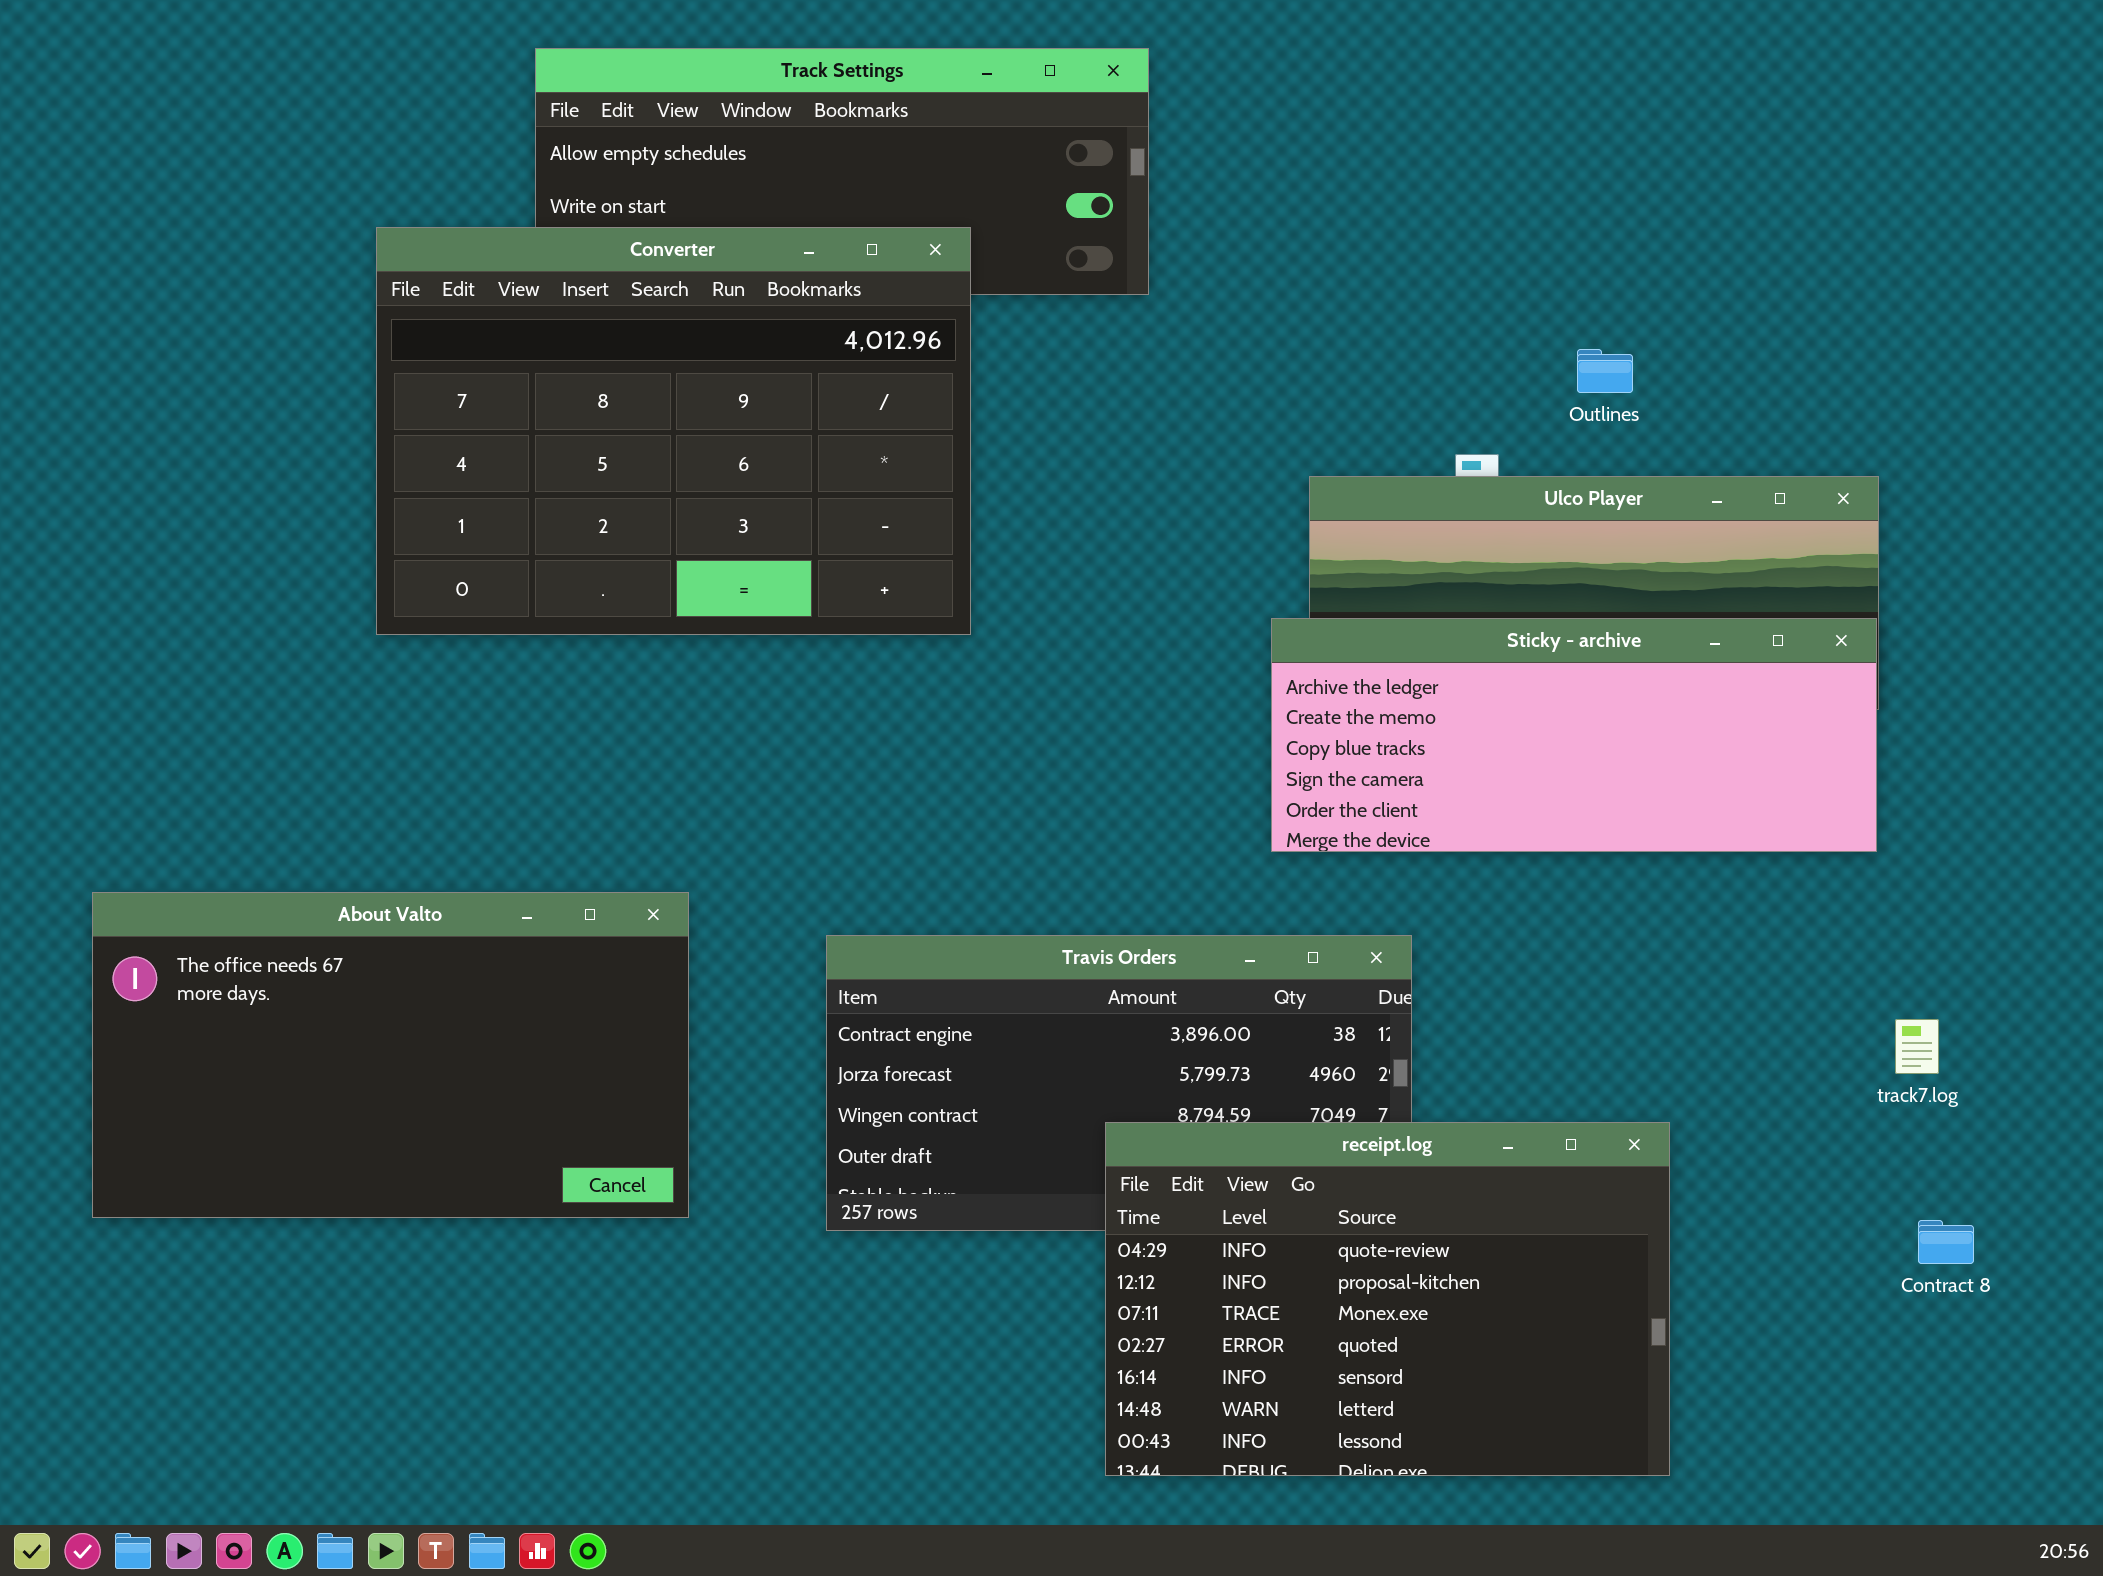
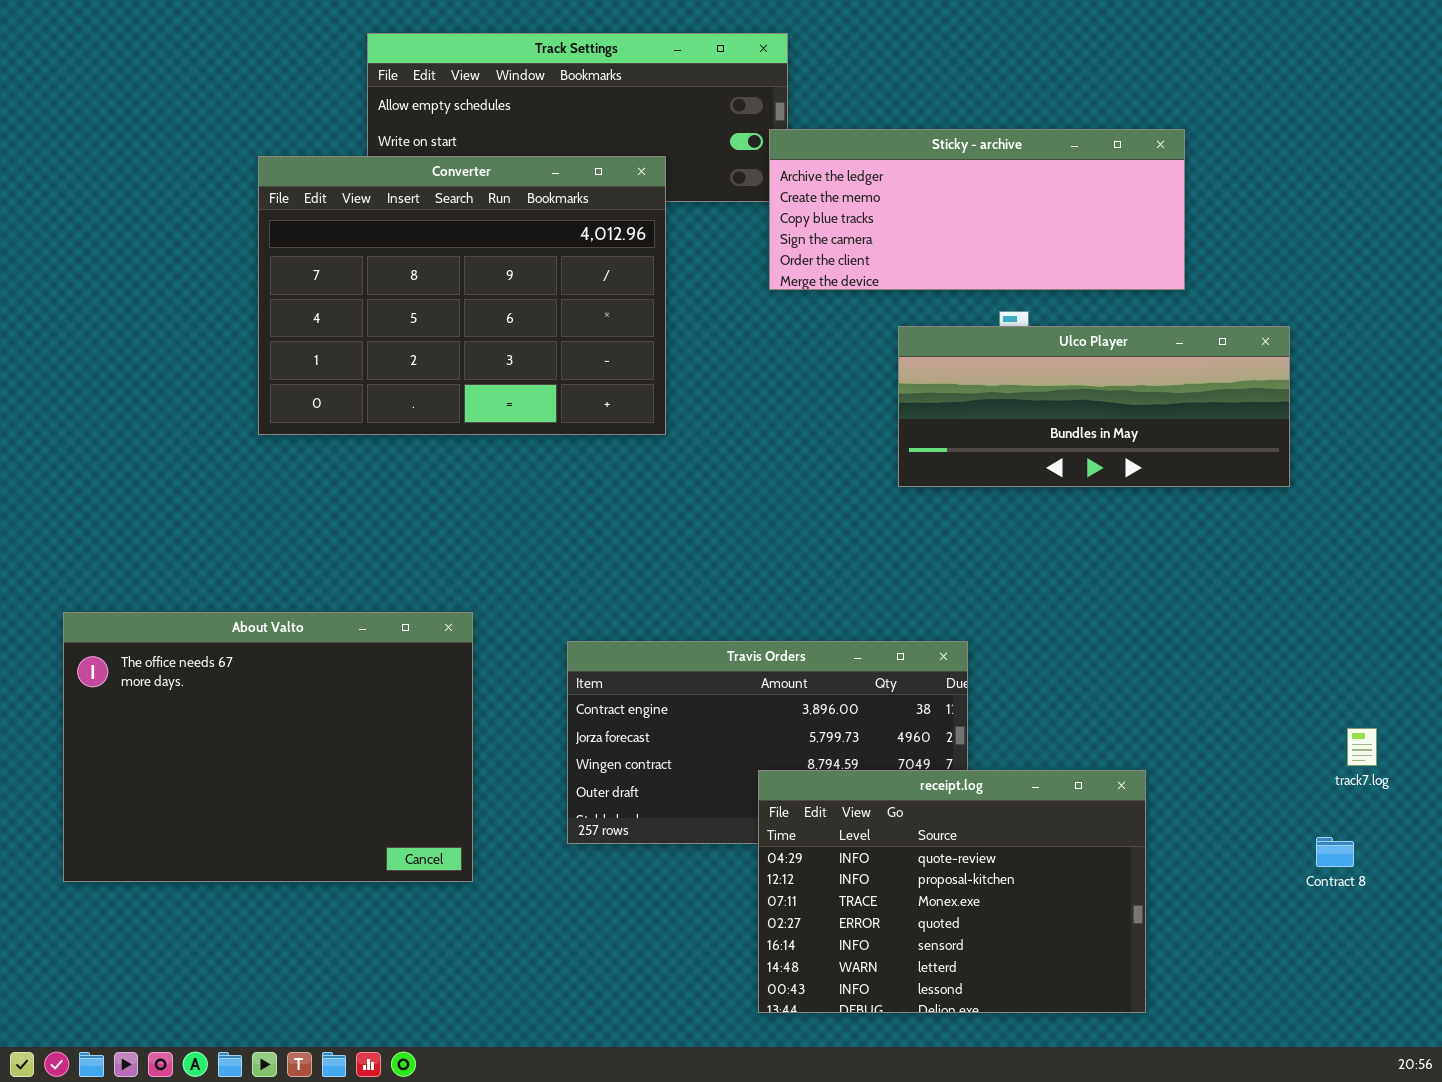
Sticky - archive: [1271,618,1877,852] -> [769,129,1185,290], moved
About Valto: [92,892,689,1218] -> [63,612,473,882], resized
track7.log: [1895,1019,1939,1074] -> [1347,728,1377,766], moved

